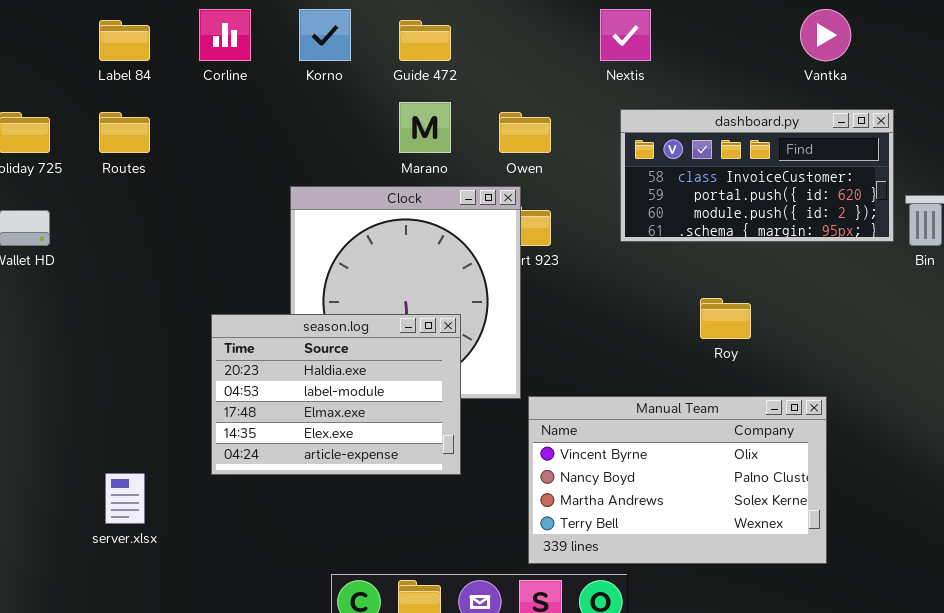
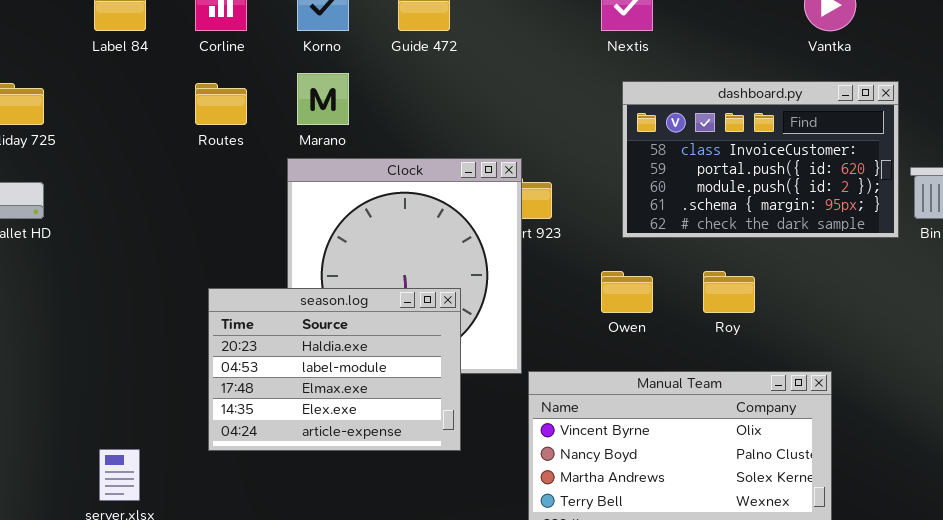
Marano: [399,102,451,153] -> [297,73,349,125], moved
dashboard.py: [620,109,894,242] -> [622,81,899,238], resized
Routes: [99,112,150,153] -> [195,83,247,125], moved
Owen: [499,112,551,153] -> [601,271,653,313], moved

